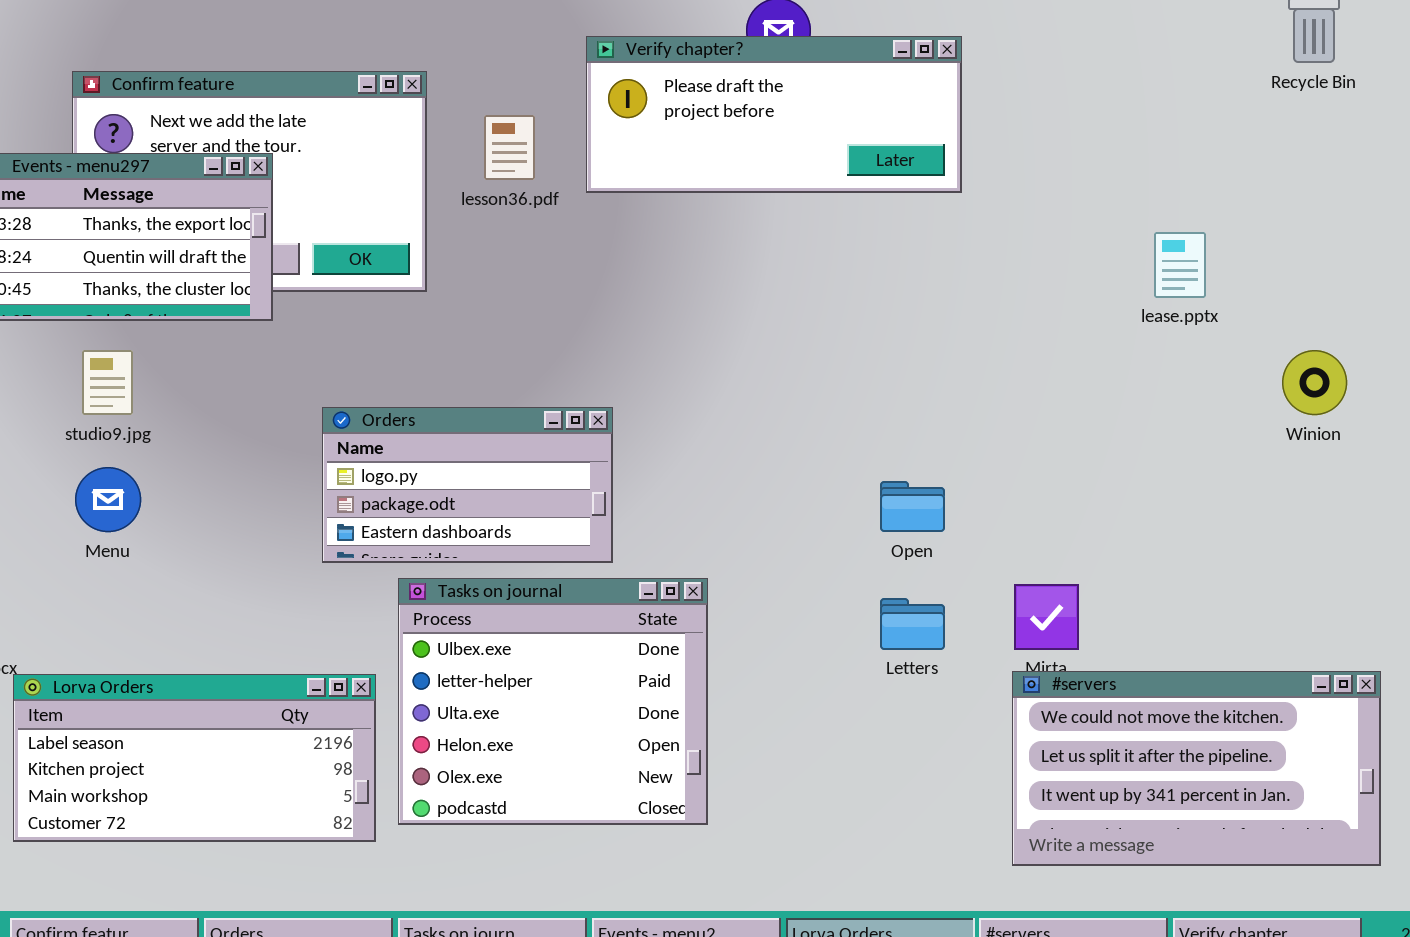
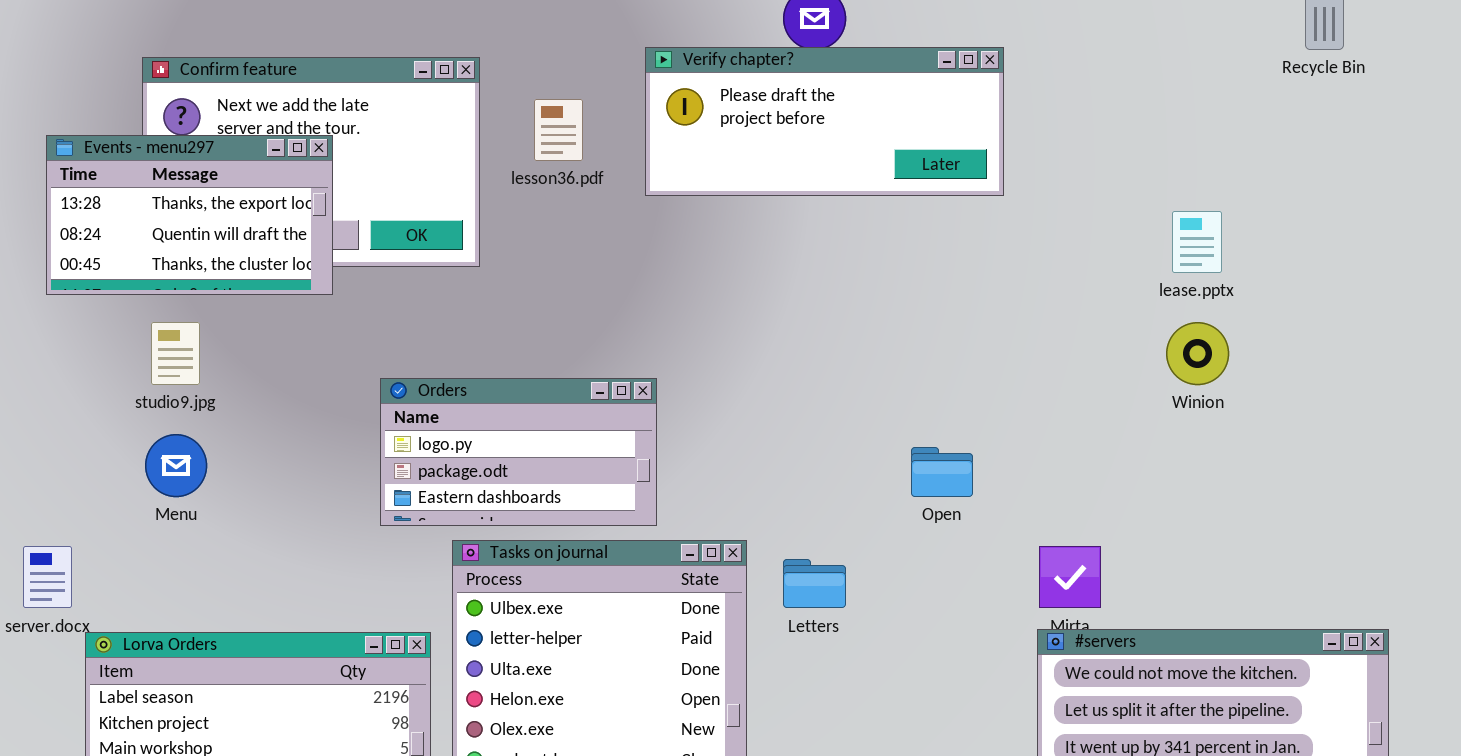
Verify chapter?: [586,36,962,193] -> [645,47,1004,196], moved
Winion: [1282,350,1347,415] -> [1166,322,1229,385], moved
Letters: [880,598,945,650] -> [783,559,846,608], moved

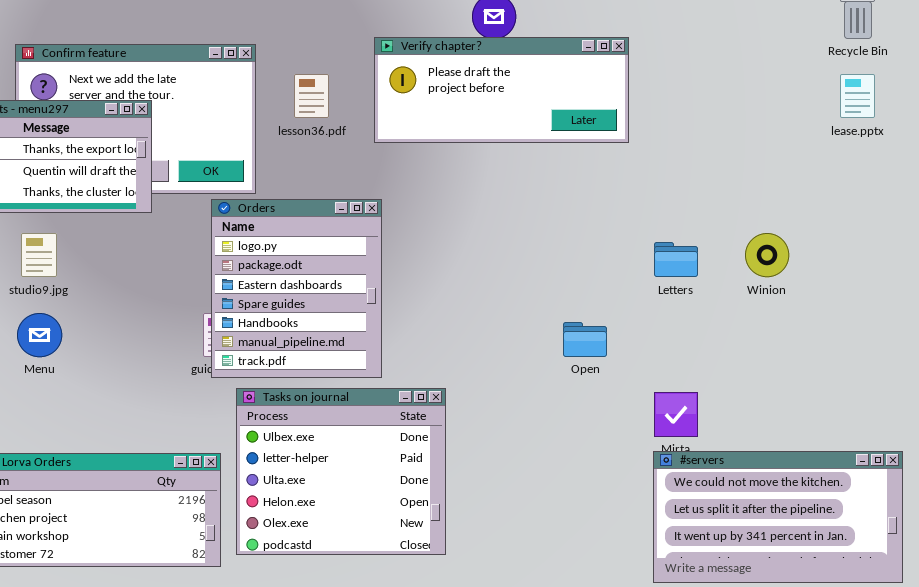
lease.pptx: [1172,211,1222,273] -> [840,74,875,118], moved
Orders: [380,378,657,526] -> [211,199,382,378], resized
Letters: [783,559,846,608] -> [654,242,698,277], moved

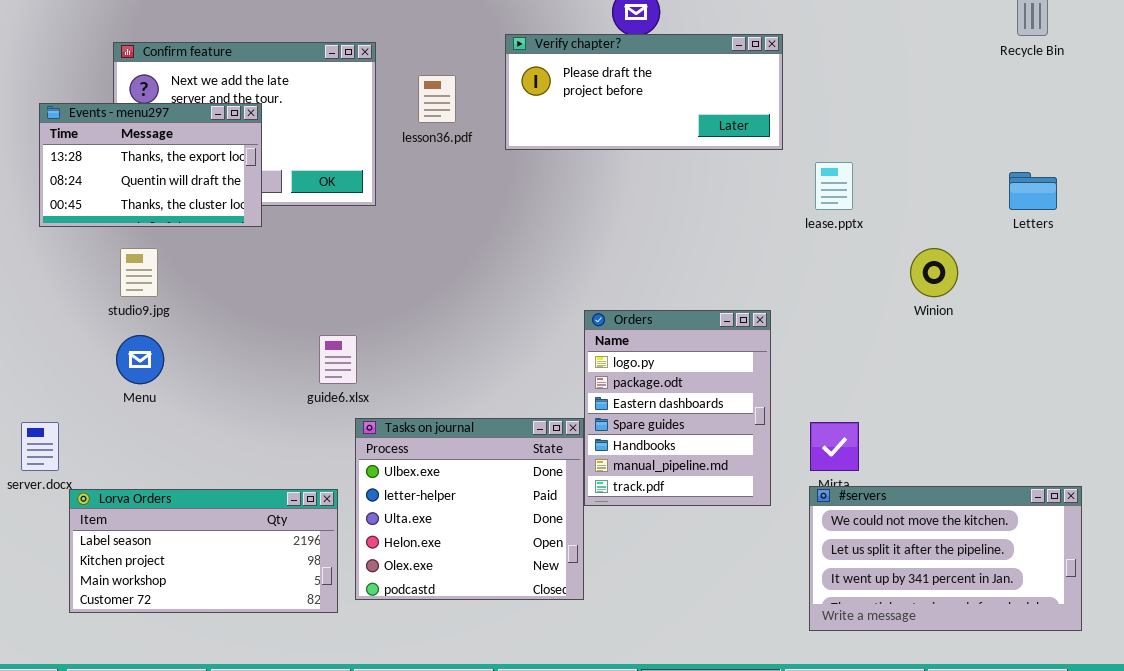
lease.pptx: [840,74,875,118] -> [815,162,853,210], moved
Orders: [211,199,382,378] -> [584,310,771,506], moved
Letters: [654,242,698,277] -> [1009,172,1057,210], moved

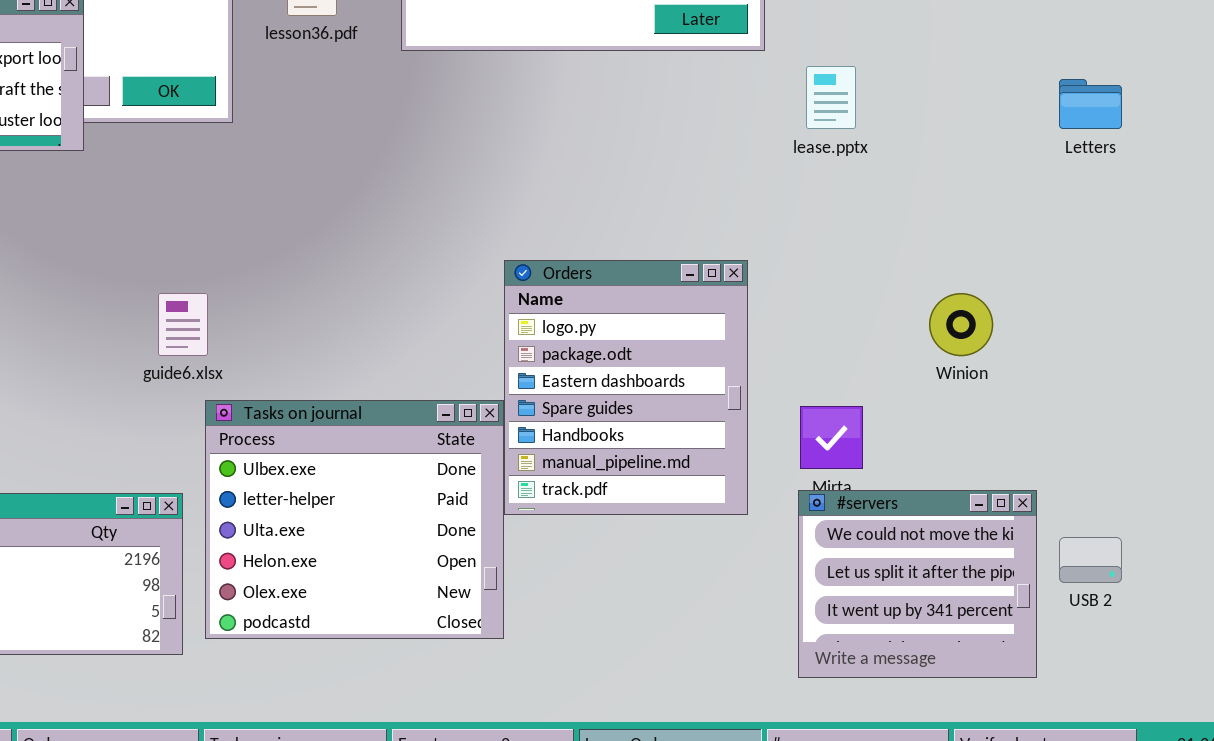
Winion: [910,248,958,297] -> [929,293,993,356], moved
#servers: [809,486,1082,631] -> [798,490,1037,678], resized

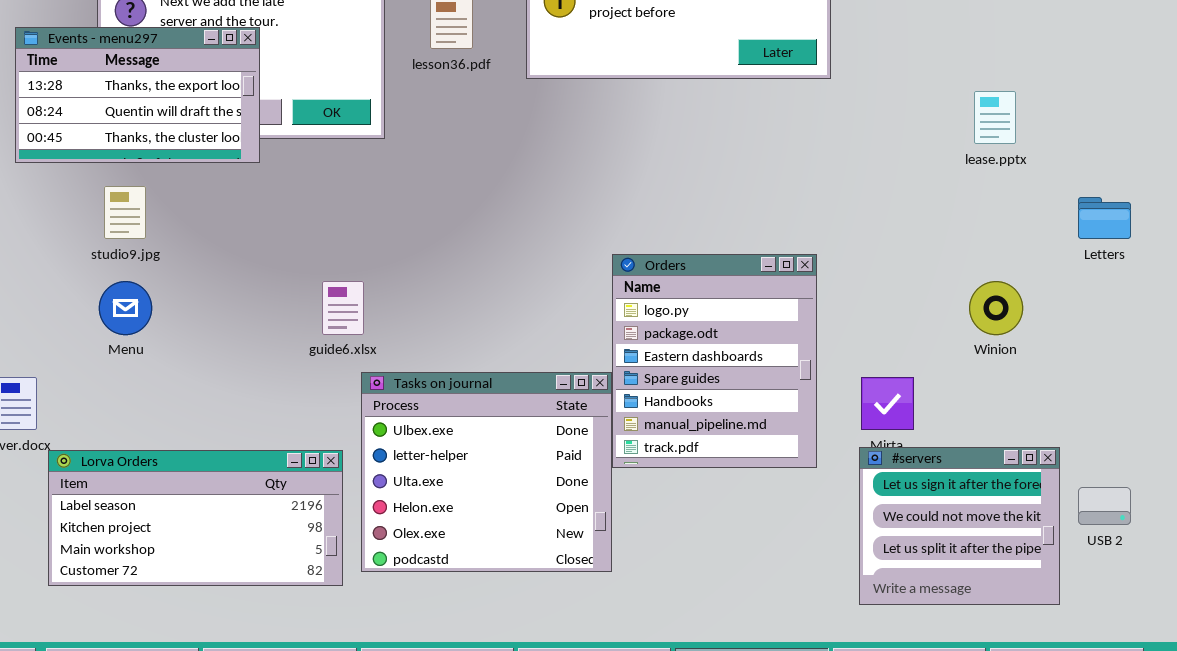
lease.pptx: [806,66,856,129] -> [974,91,1016,144], moved
Letters: [1059,79,1122,129] -> [1078,197,1131,239], moved
#servers: [798,490,1037,678] -> [859,447,1060,605], scrolled up 1 row

